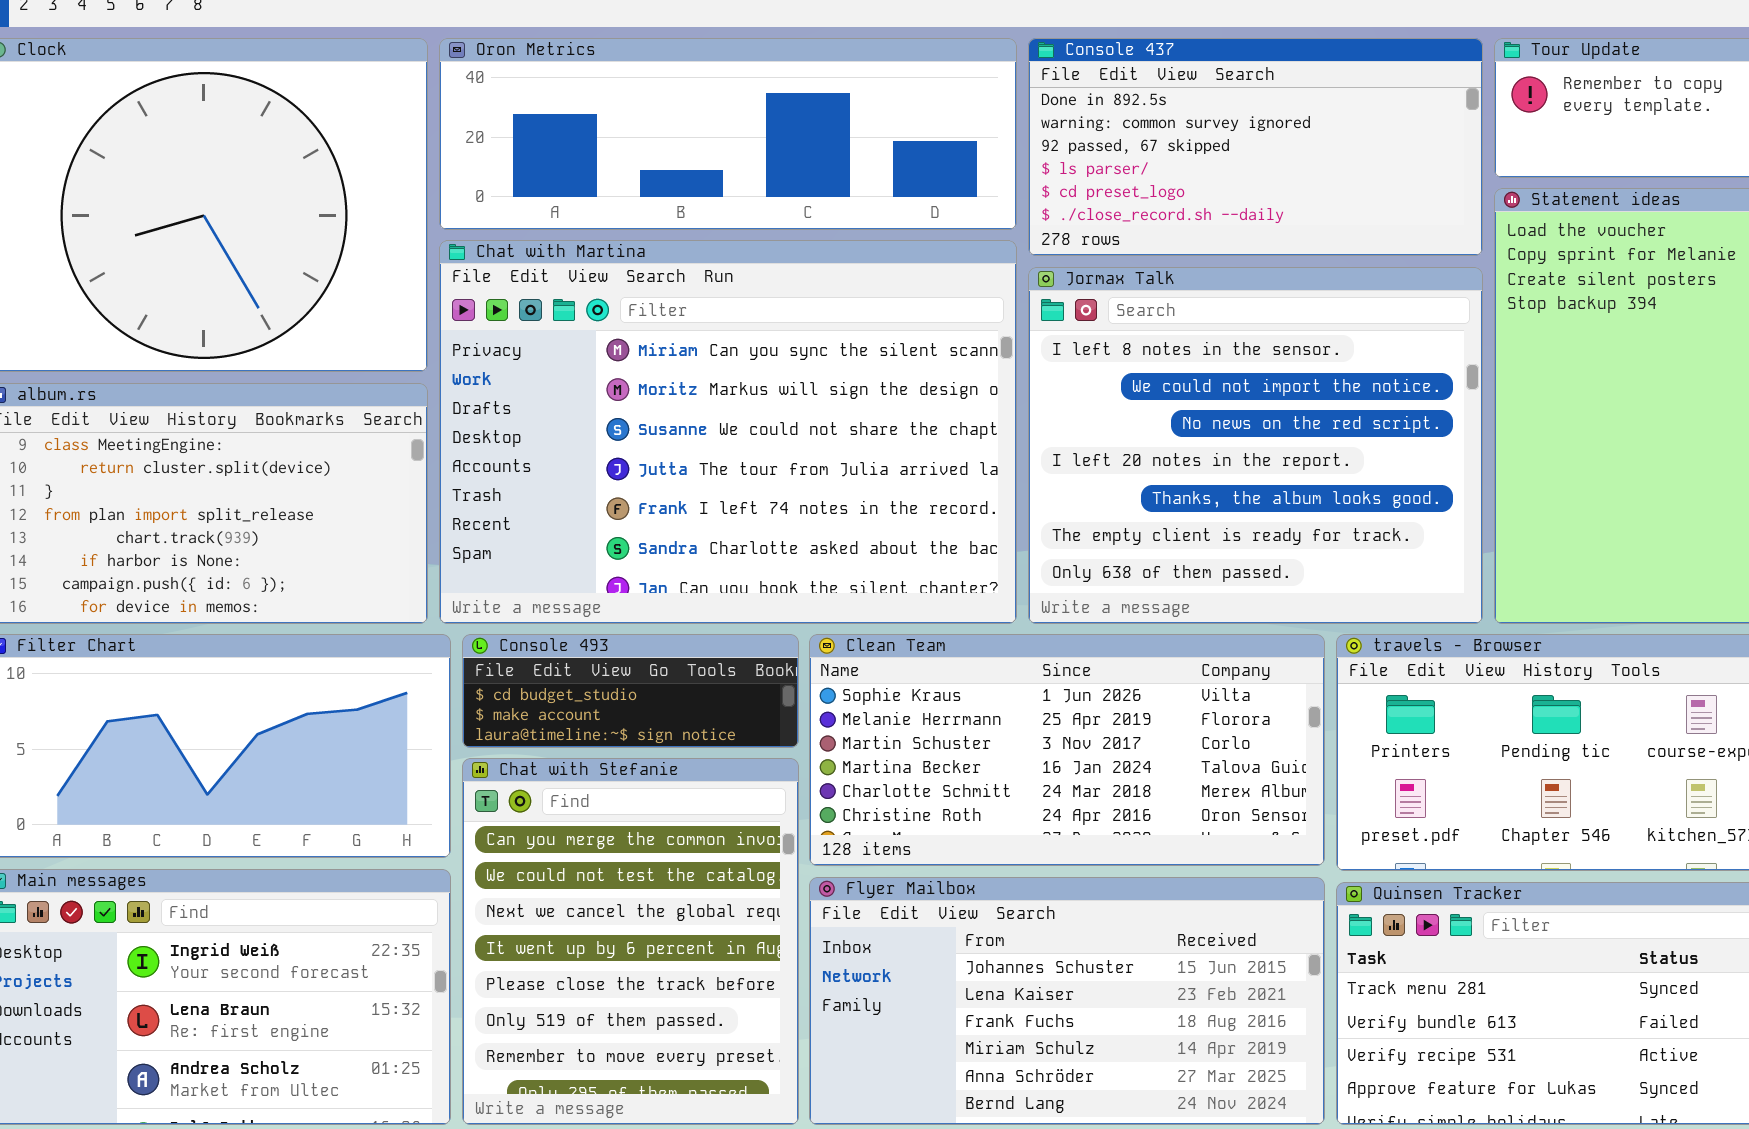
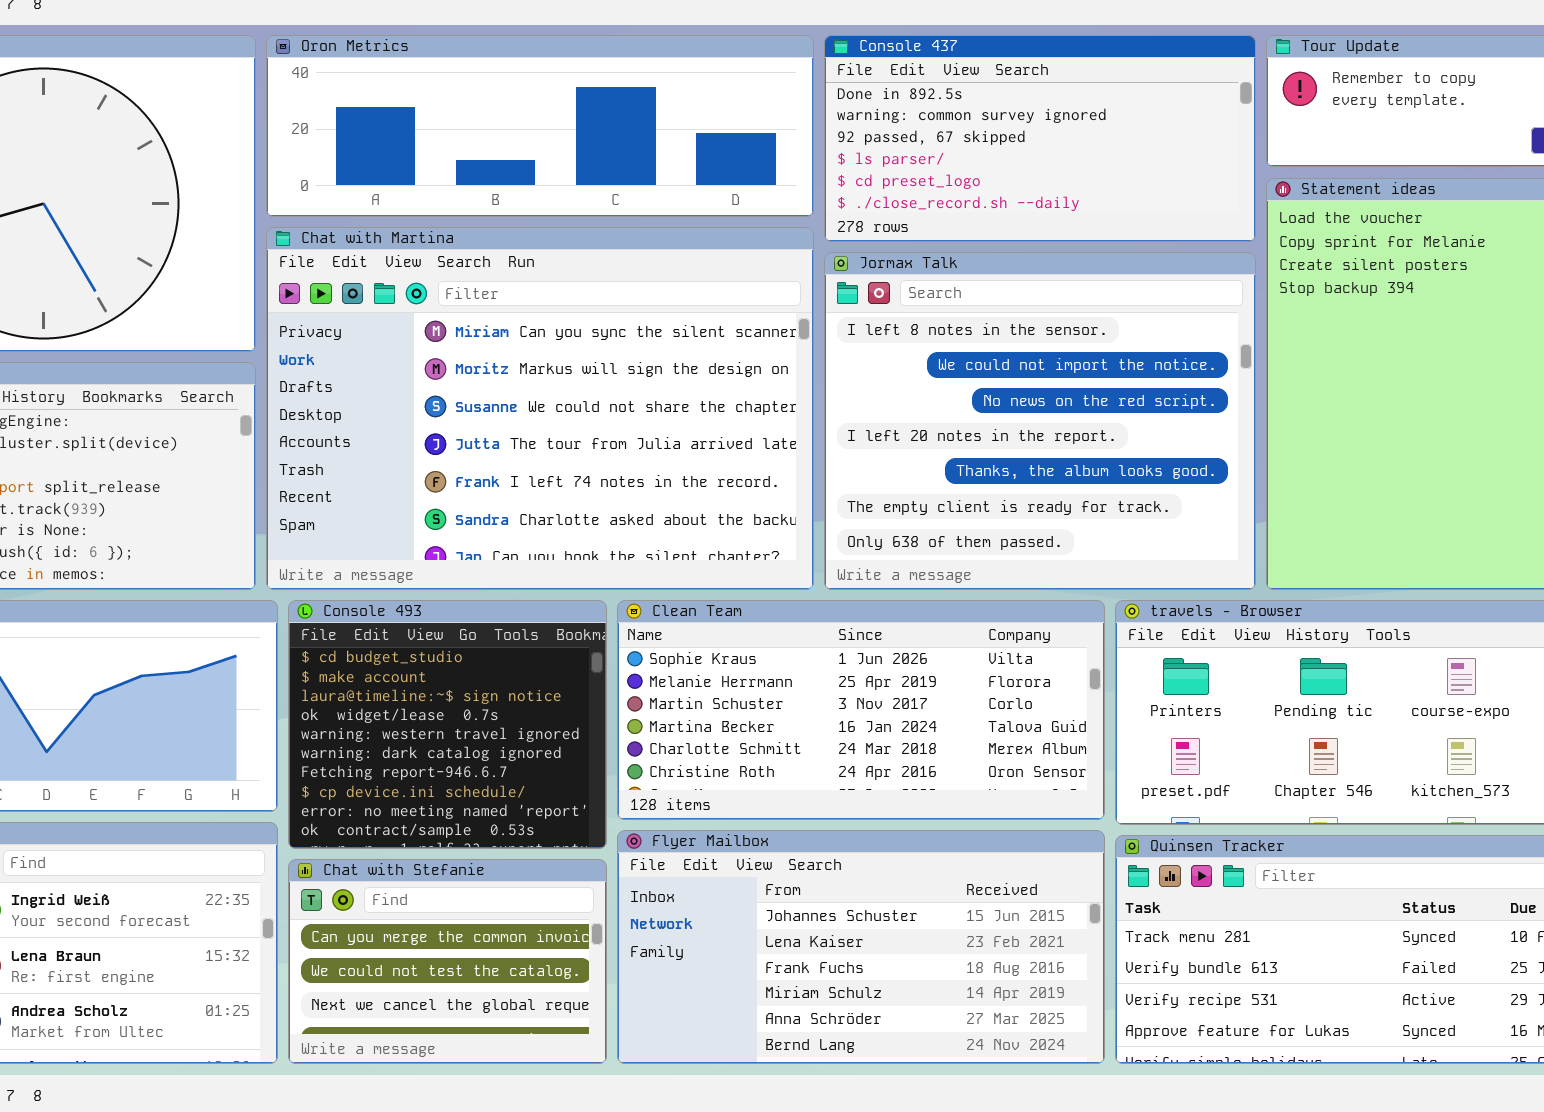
Console 493: [462,634,799,748] -> [288,600,607,849], resized
Chat with Stefanie: [462,758,799,1125] -> [288,859,607,1064], resized

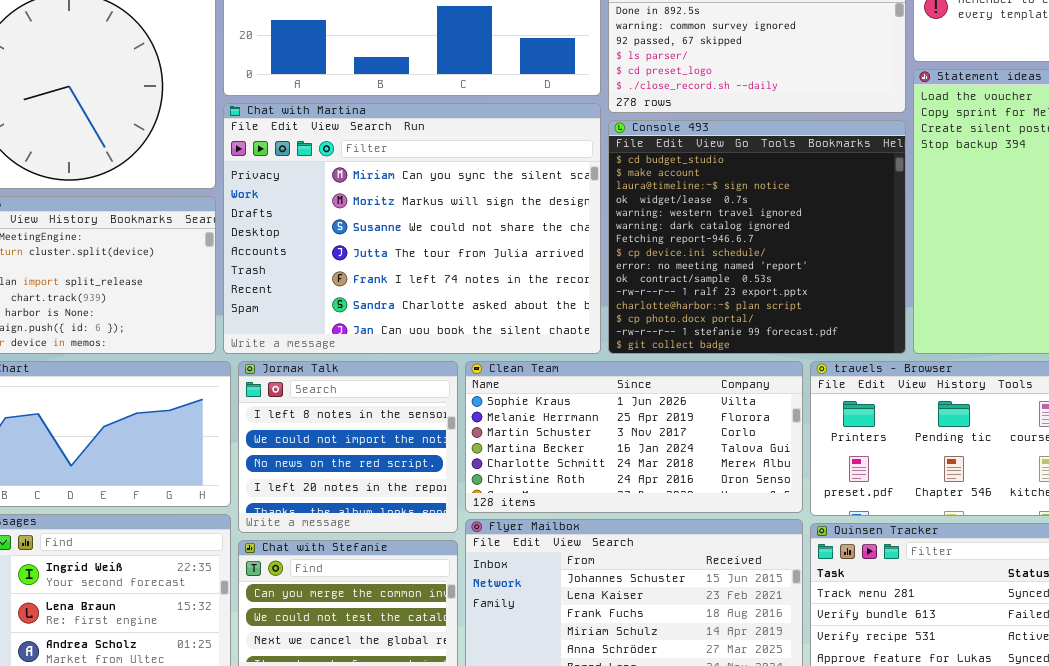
Jormax Talk: [824,252,1256,590] -> [238,361,458,533], moved, resized
Console 493: [288,600,607,849] -> [608,120,906,354], moved, resized

